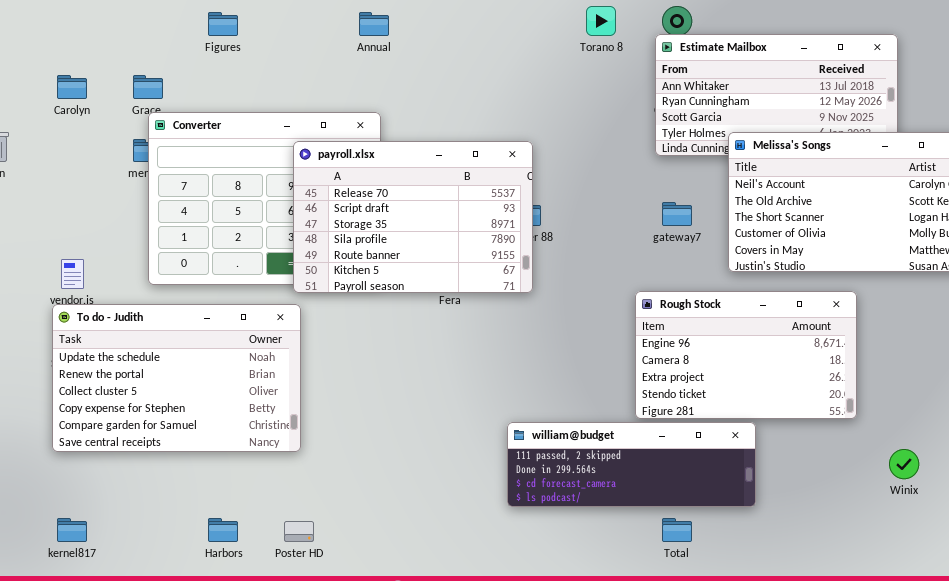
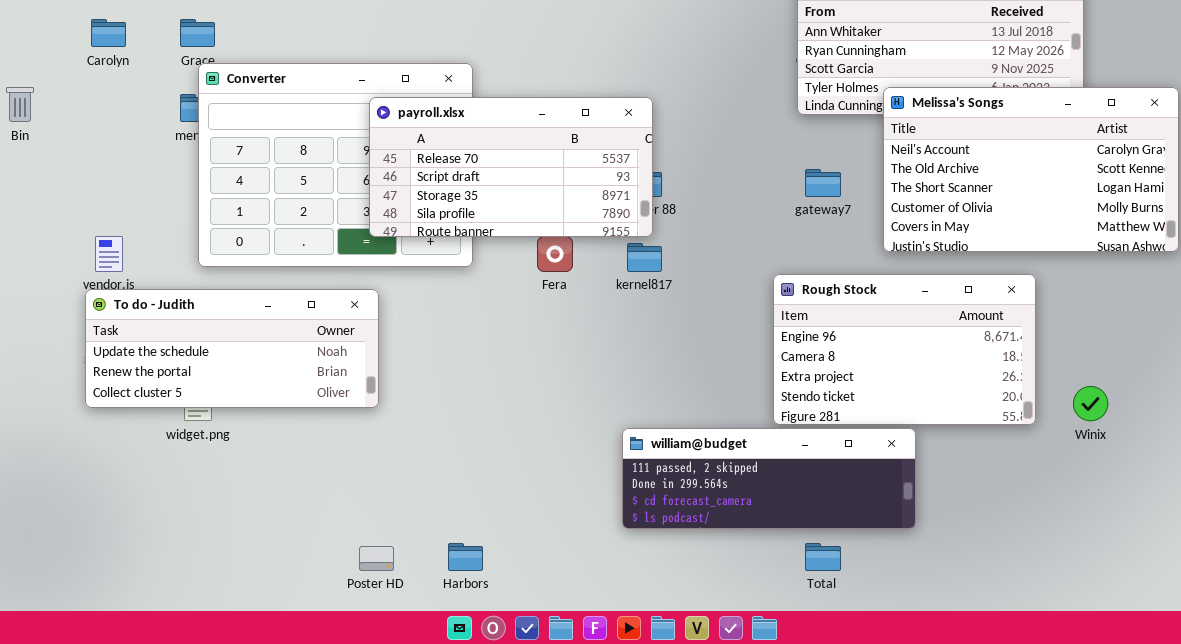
payroll.xlsx: [293,141,533,293] -> [369,97,653,237], resized
To do - Judith: [52,304,301,452] -> [85,289,379,408], resized
Winix: [889,449,919,479] -> [1073,386,1108,421], moved
kernel817: [57,518,87,542] -> [627,243,662,272], moved
Harbors: [208,518,238,542] -> [448,543,483,571], moved

